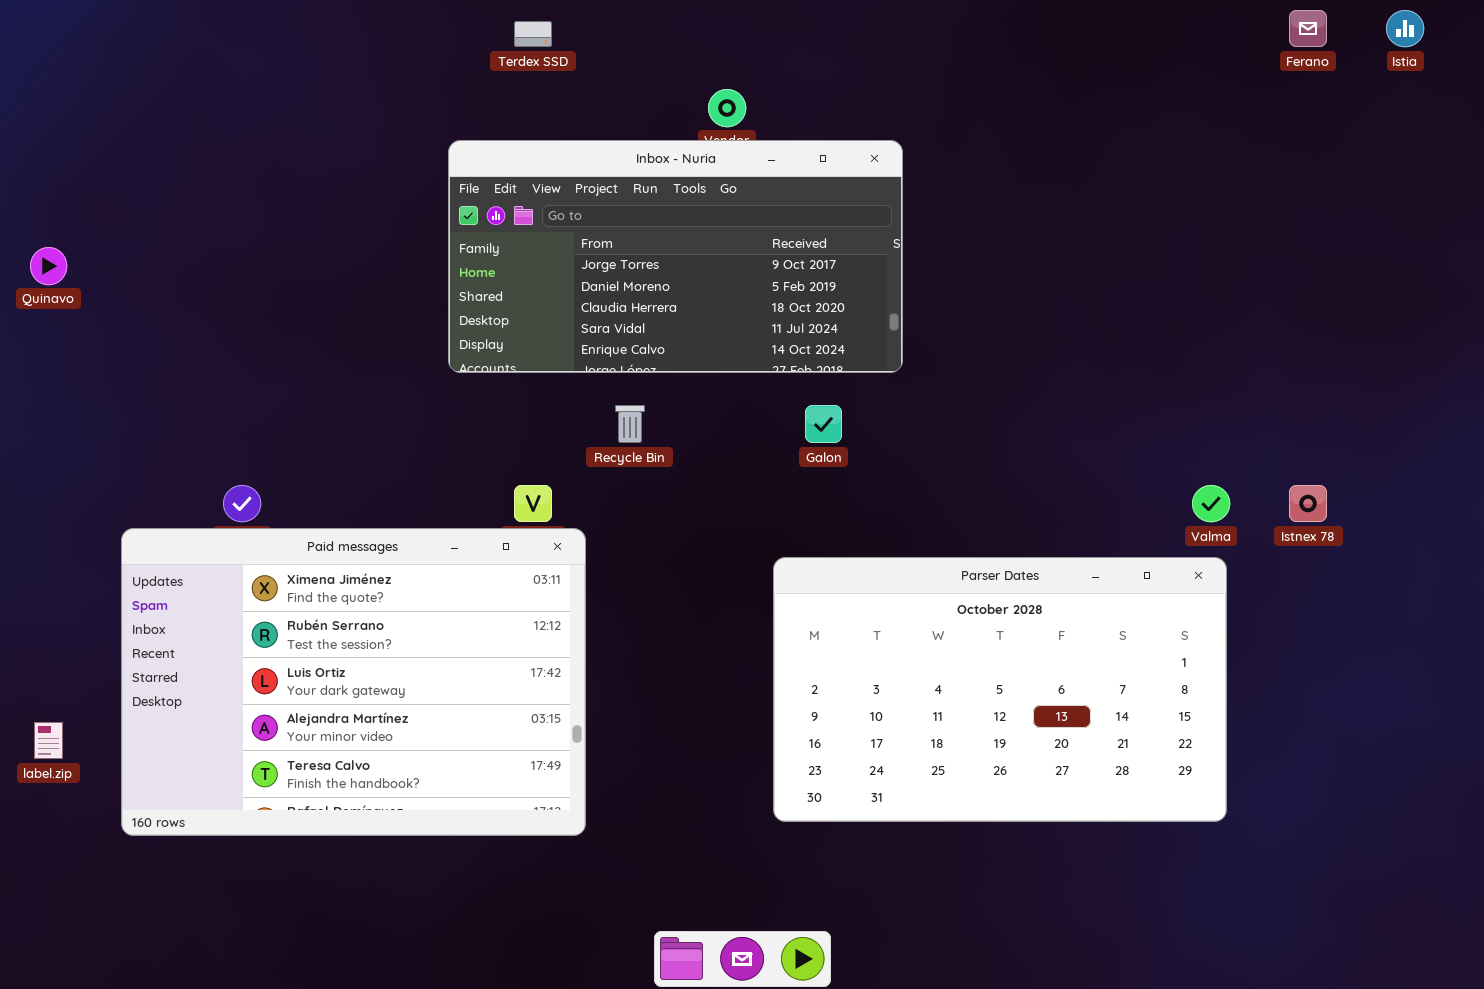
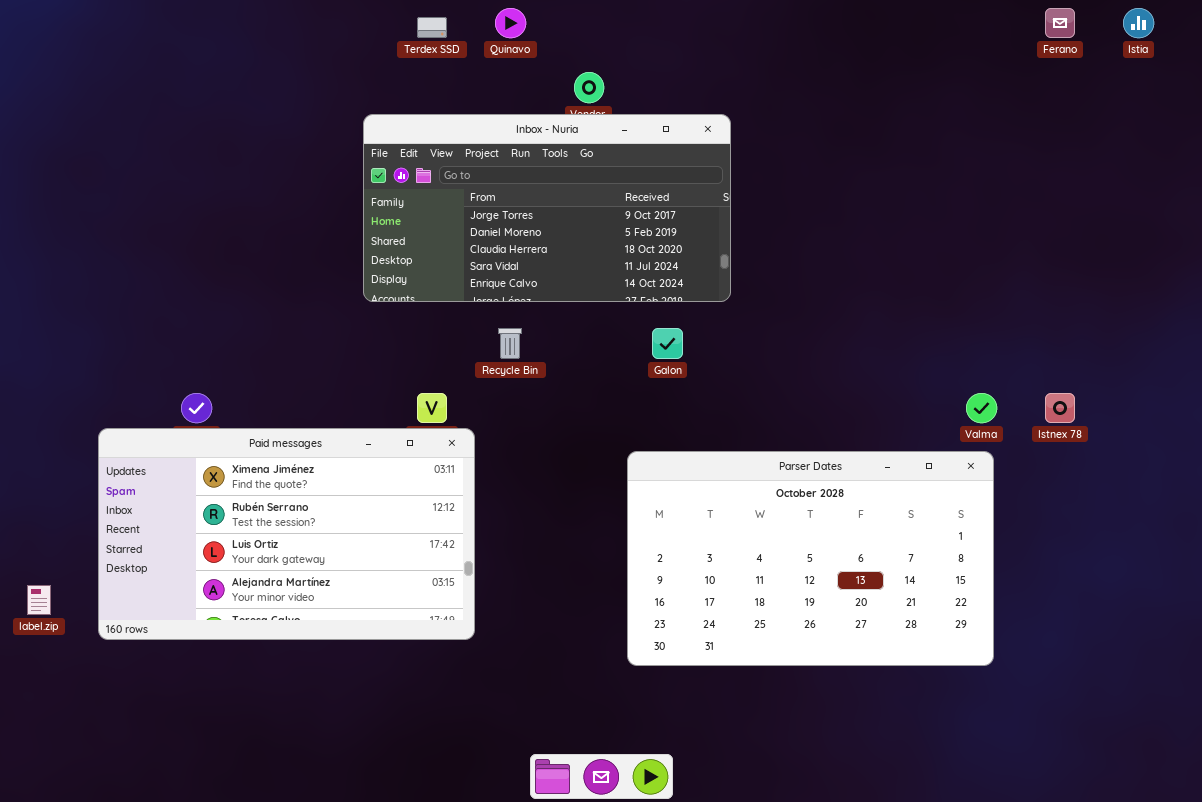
Quinavo: [30,247,67,285] -> [495,8,526,38], moved
Paid messages: [121,528,586,836] -> [98,428,475,640], resized

